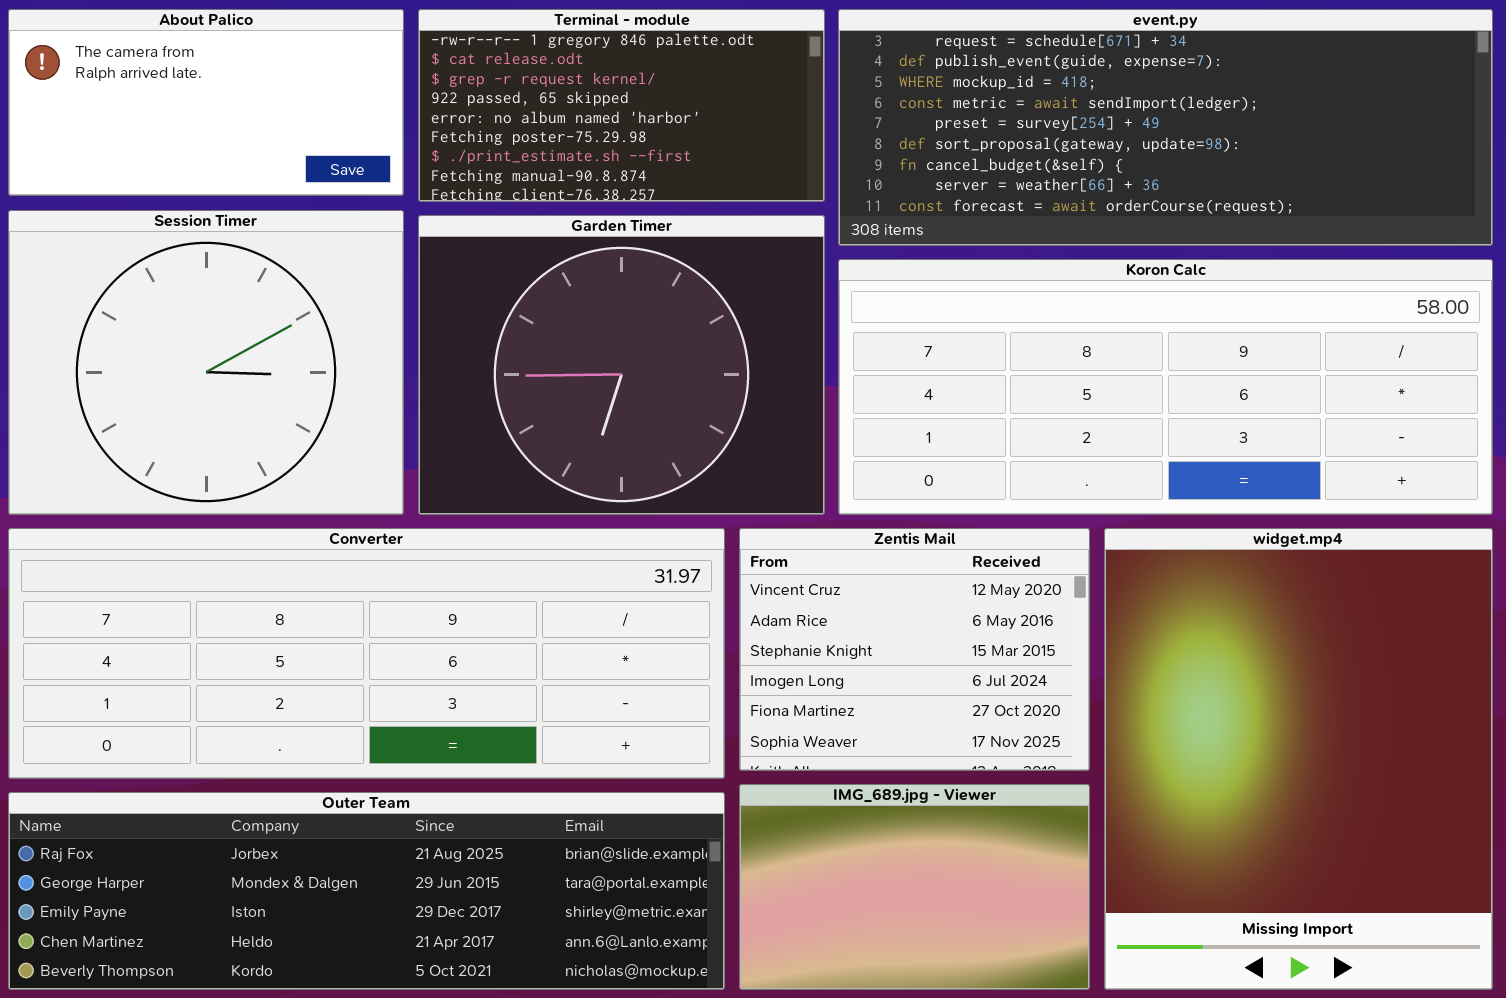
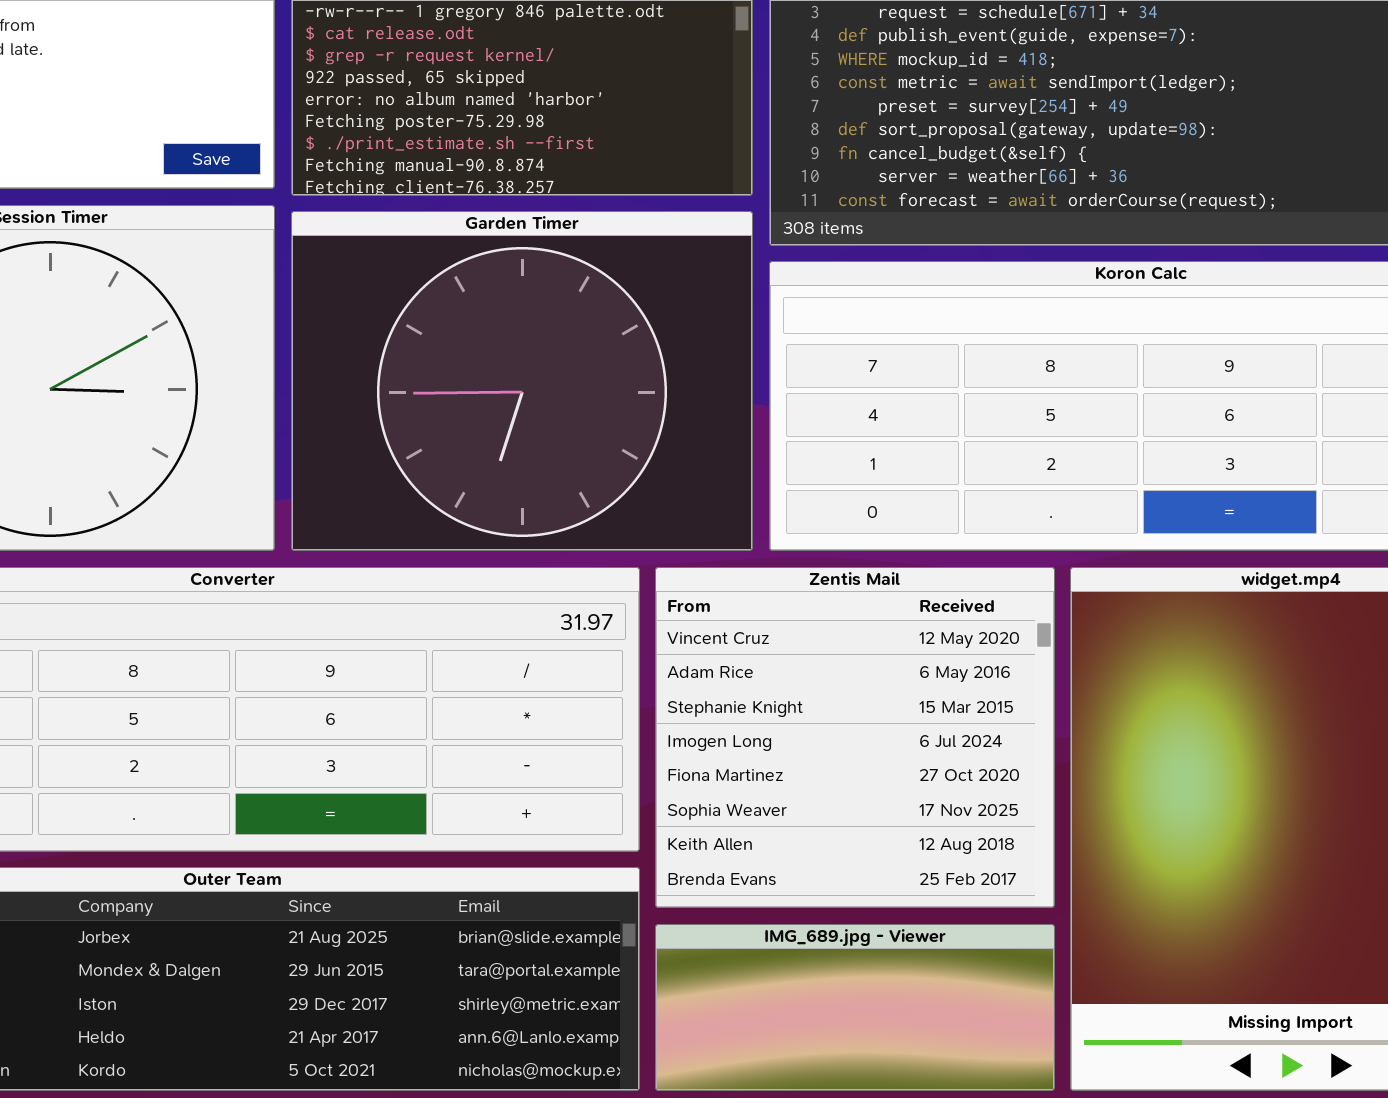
Zentis Mail: [739,528,1090,771] -> [655,567,1055,908], resized
IMG_689.jpg - Viewer: [739,784,1090,990] -> [655,924,1055,1091], resized

